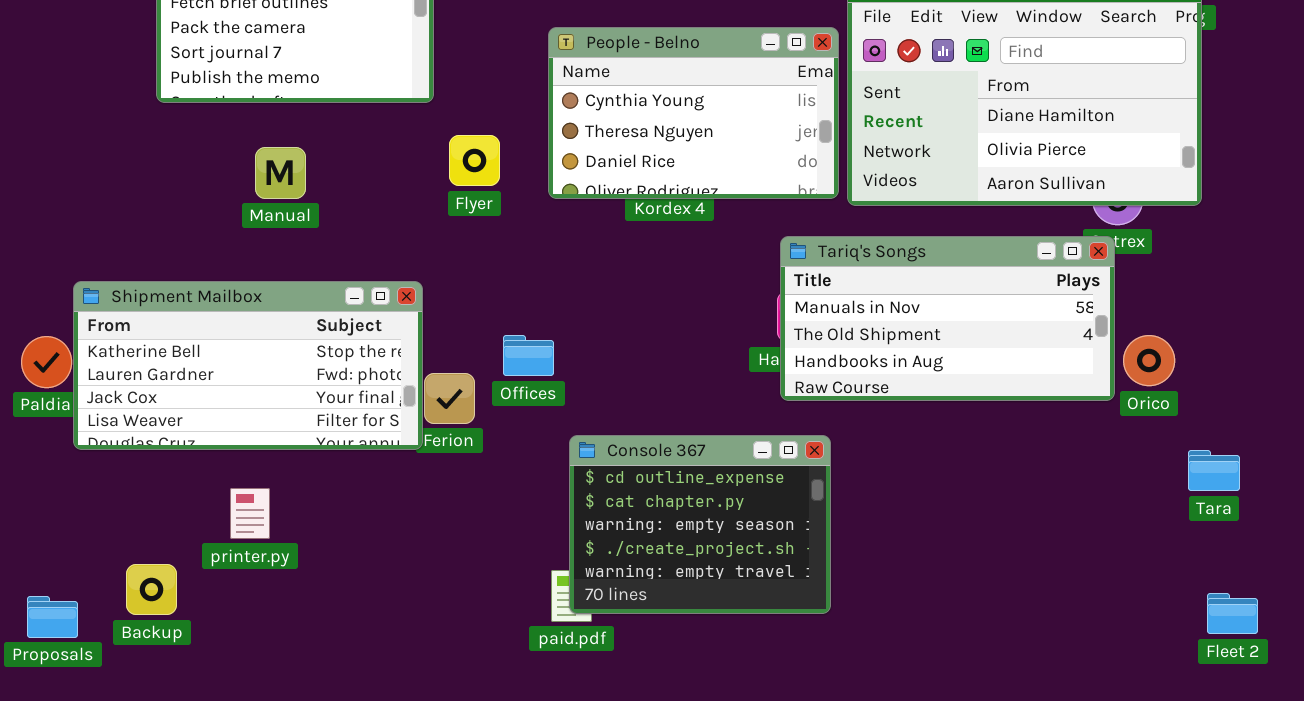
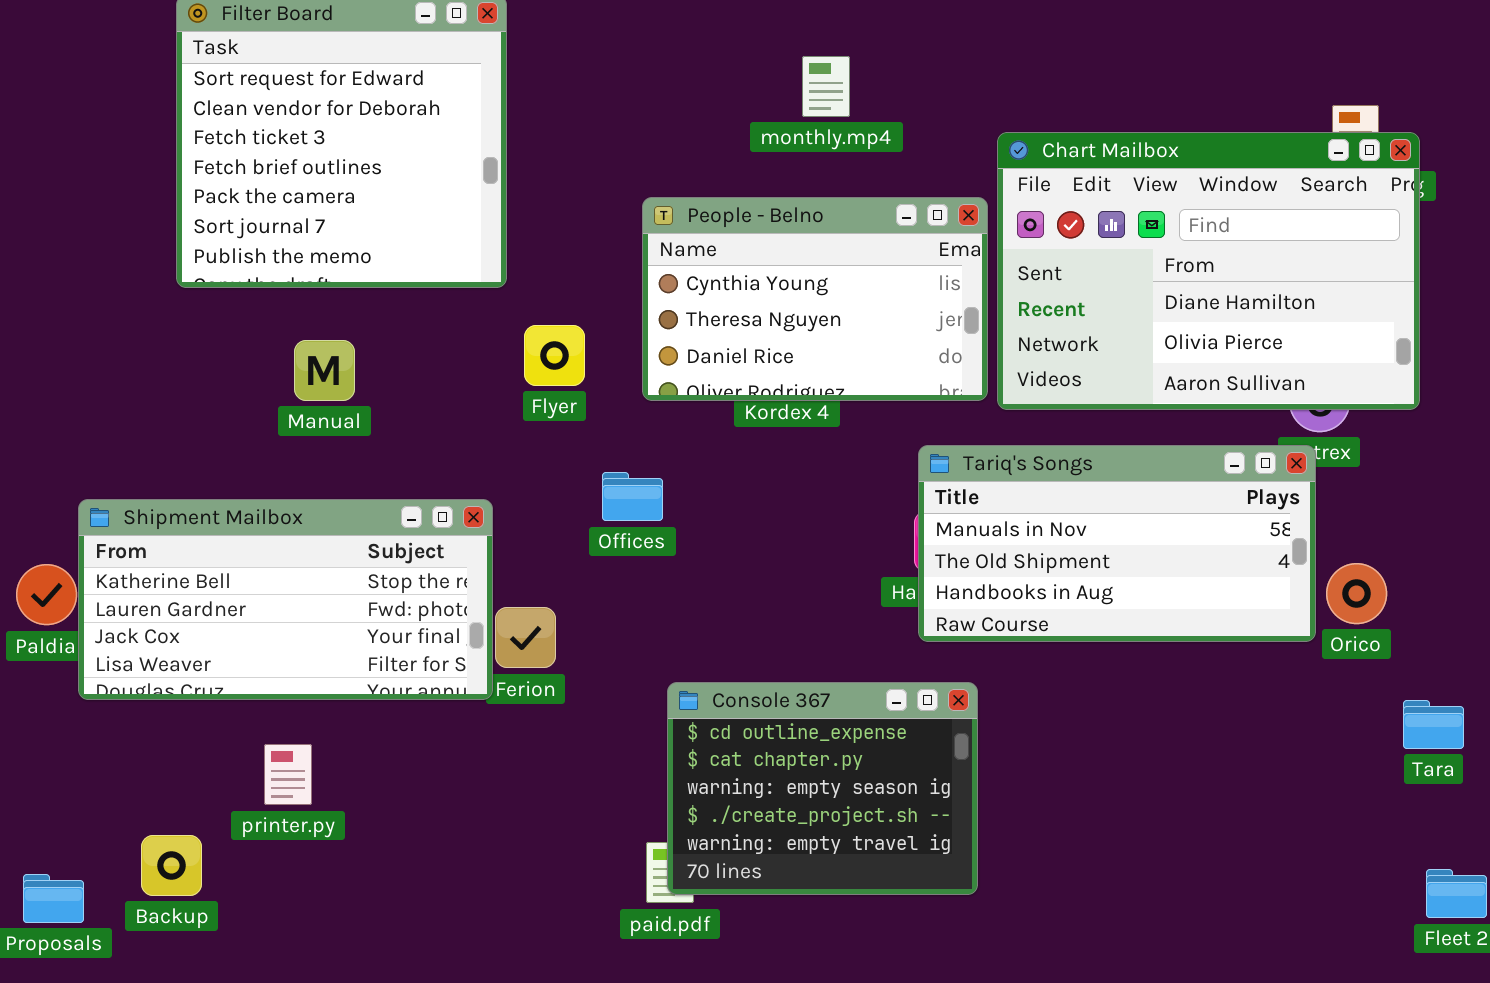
Offices: [503,335,554,376] -> [602,472,663,521], moved

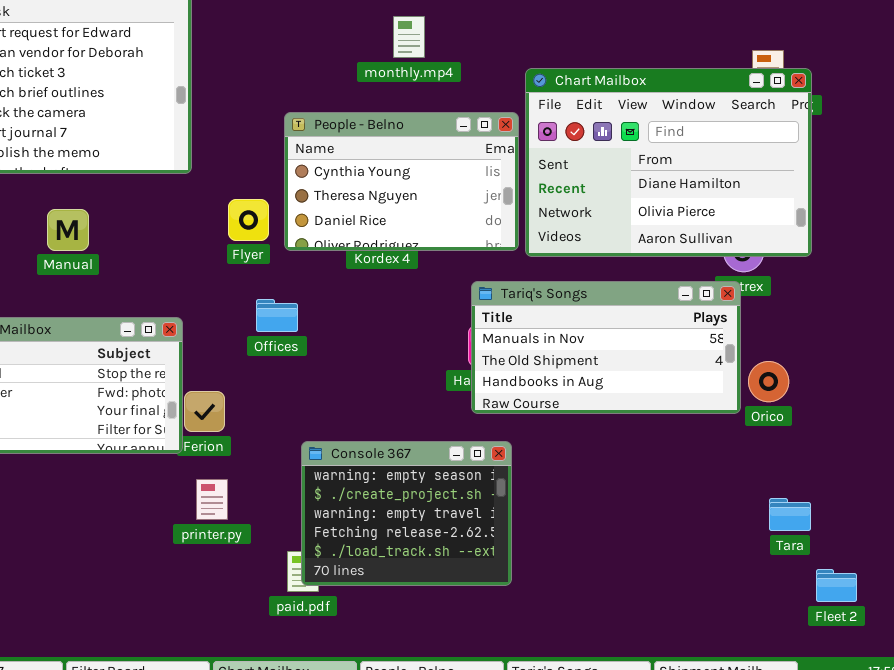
Flyer: [524,325,585,386] -> [228,199,269,241], moved
Console 367: [667,682,978,895] -> [301,441,512,586], scrolled down 2 rows
Tara: [1403,700,1464,749] -> [769,498,811,531], moved
printer.py: [264,744,312,805] -> [196,479,228,520], moved

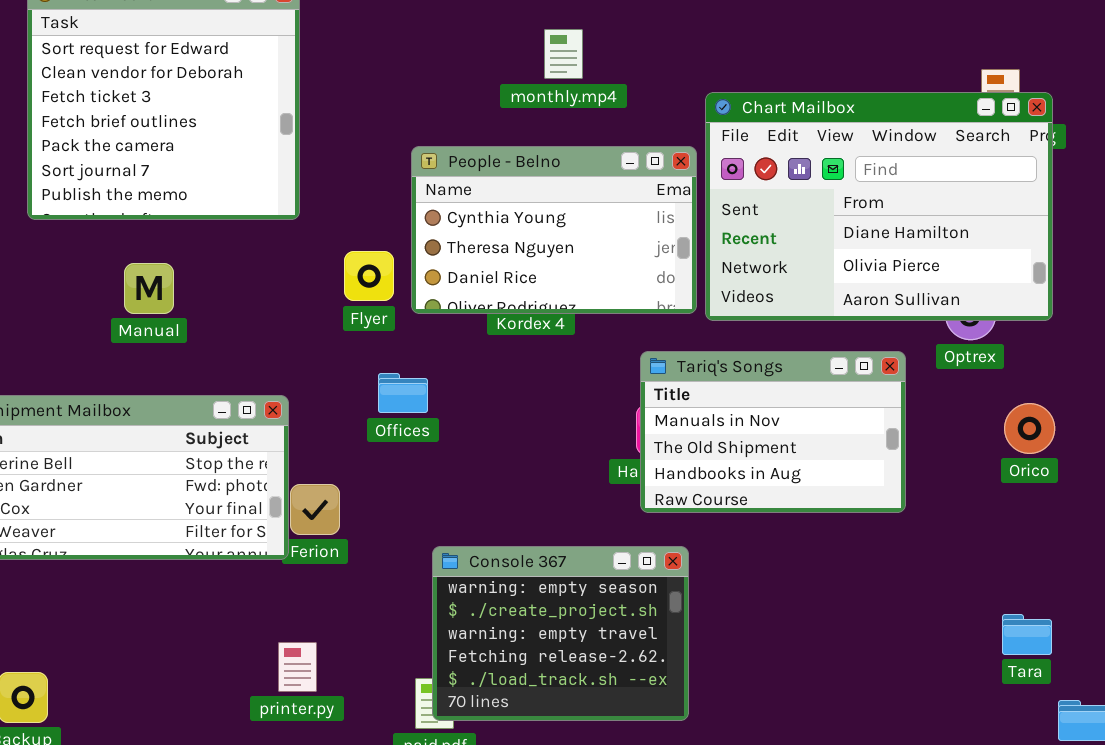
Tariq's Songs: [471,281,741,414] -> [640,351,906,513], resized
Orico: [748,361,789,402] -> [1004,403,1055,454], moved
printer.py: [196,479,228,520] -> [278,642,317,692], moved

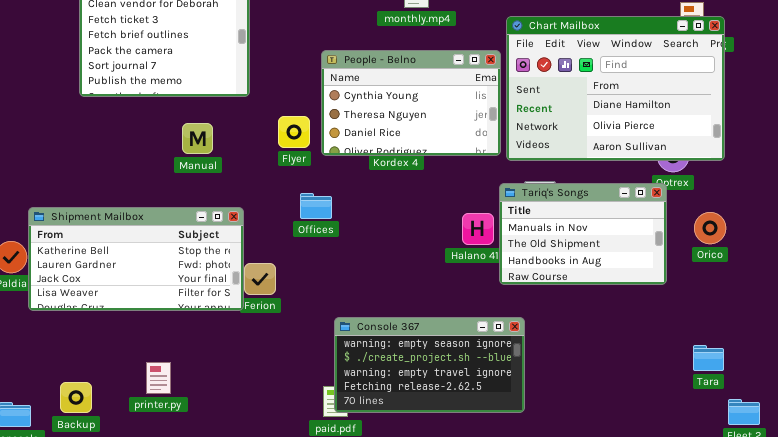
Manual: [124,263,174,314] -> [182,123,213,154], moved
Tariq's Songs: [640,351,906,513] -> [499,183,667,285], moved
Console 367: [432,546,689,721] -> [334,317,525,413], resized
printer.py: [278,642,317,692] -> [146,362,171,394], moved

